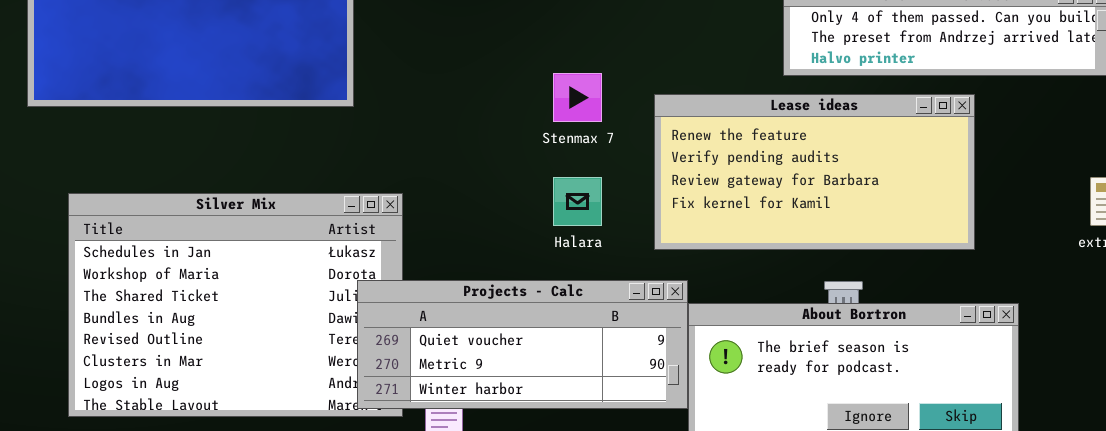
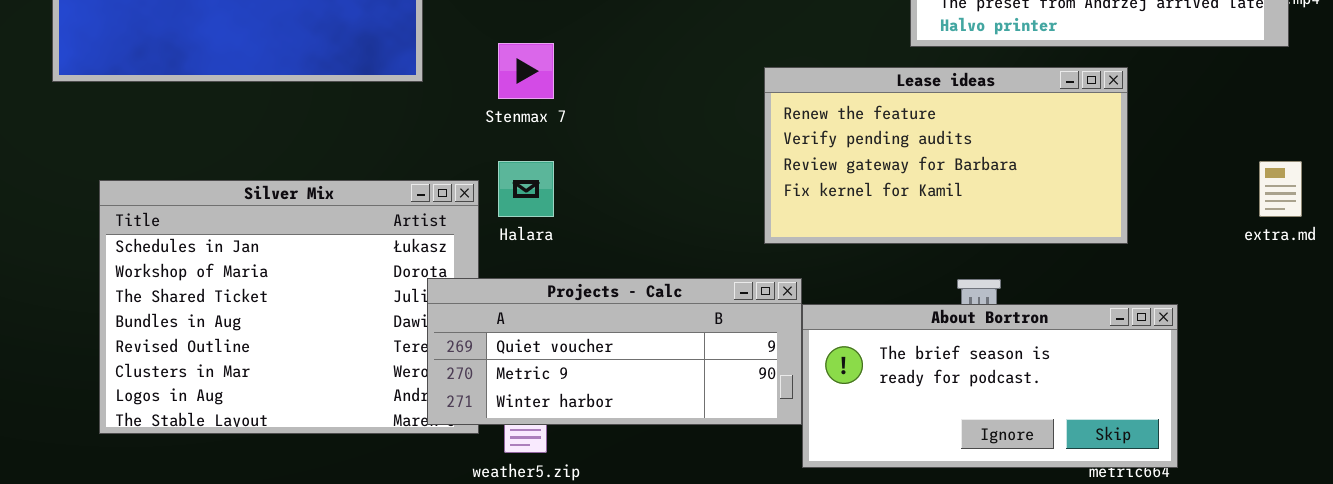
Stenmax 7: [553,73,602,122] -> [498,43,554,99], moved
Halara: [553,177,602,226] -> [498,161,554,217], moved

